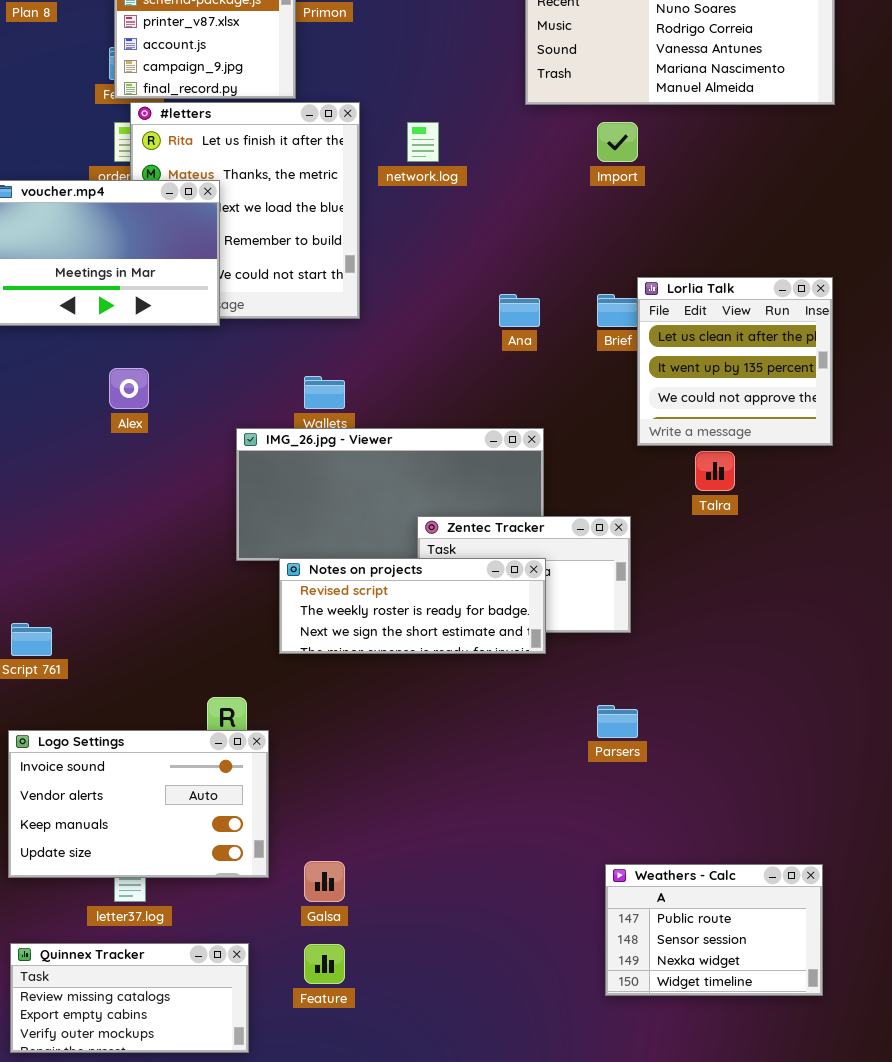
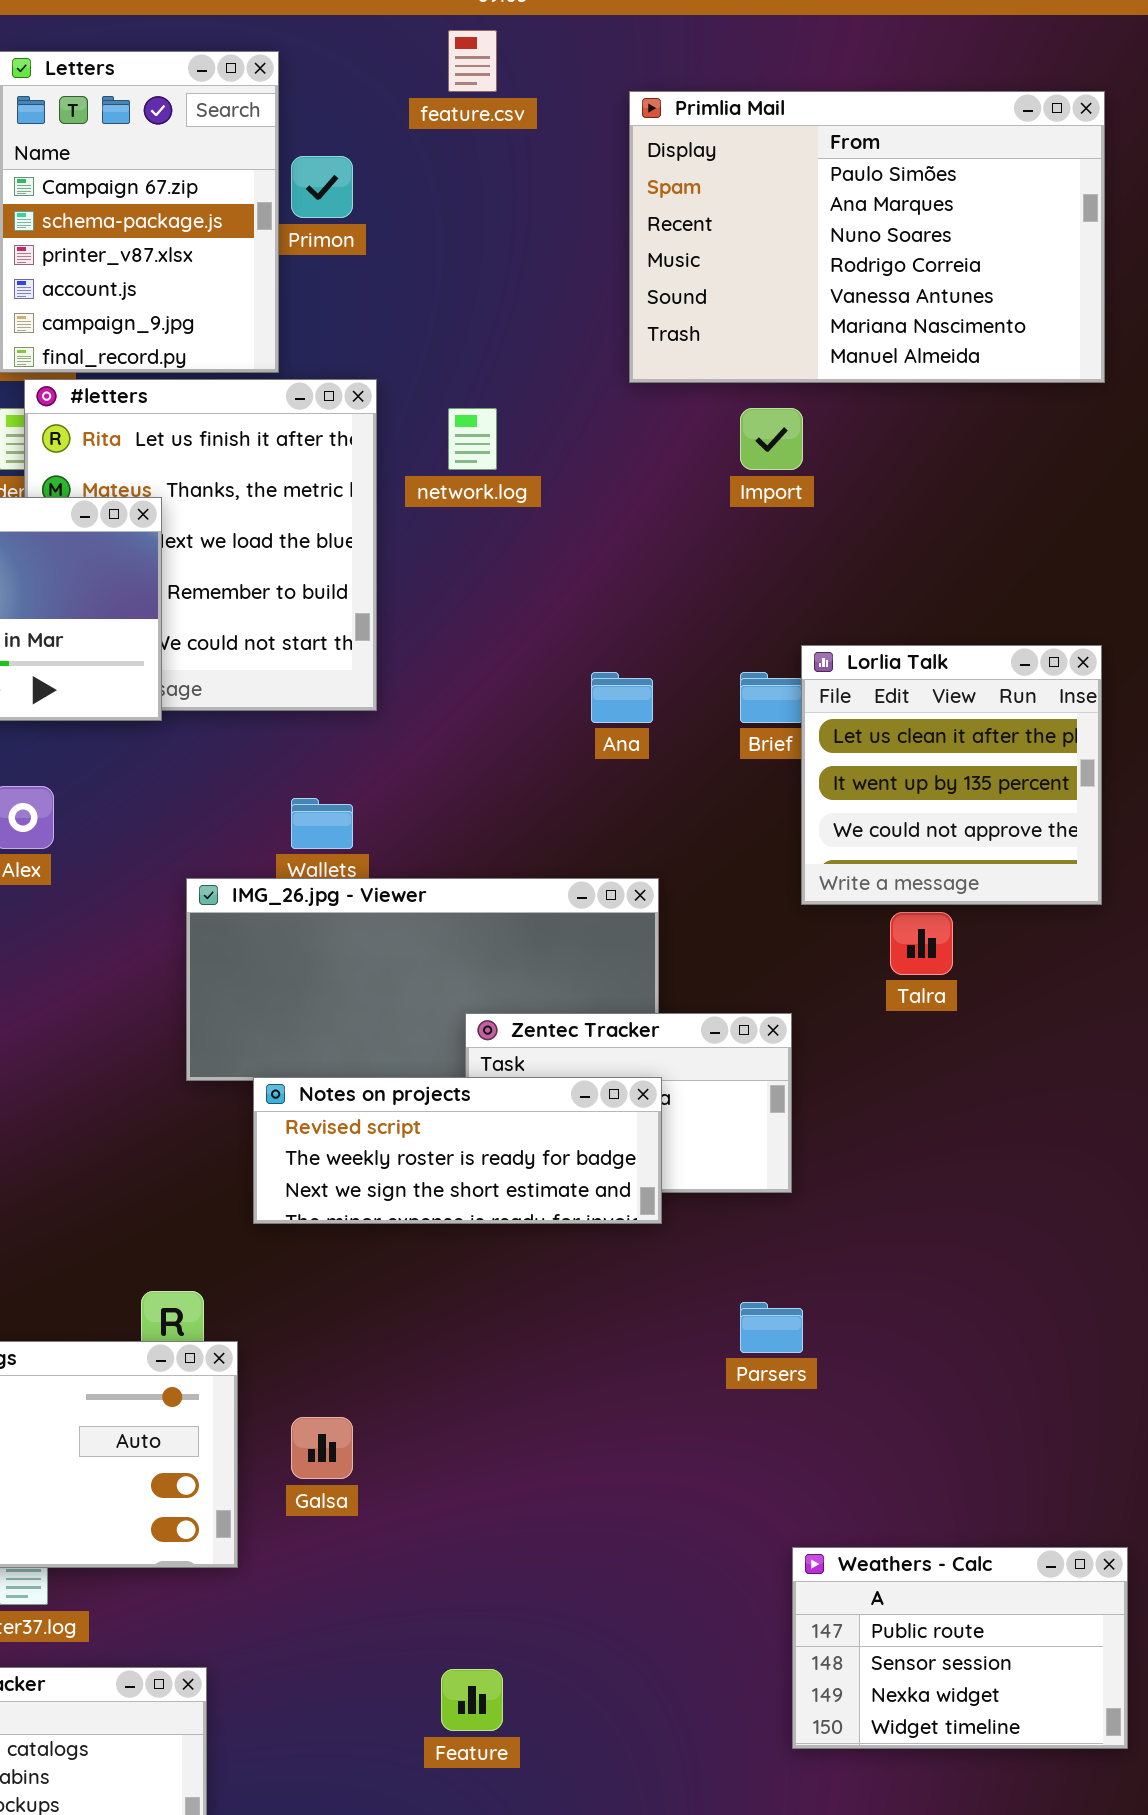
Galsa: [304,861,345,902] -> [291,1417,353,1479], moved
Weathers - Calc: [605,864,823,996] -> [792,1547,1128,1749], moved
Feature: [304,944,345,984] -> [441,1669,503,1731], moved

